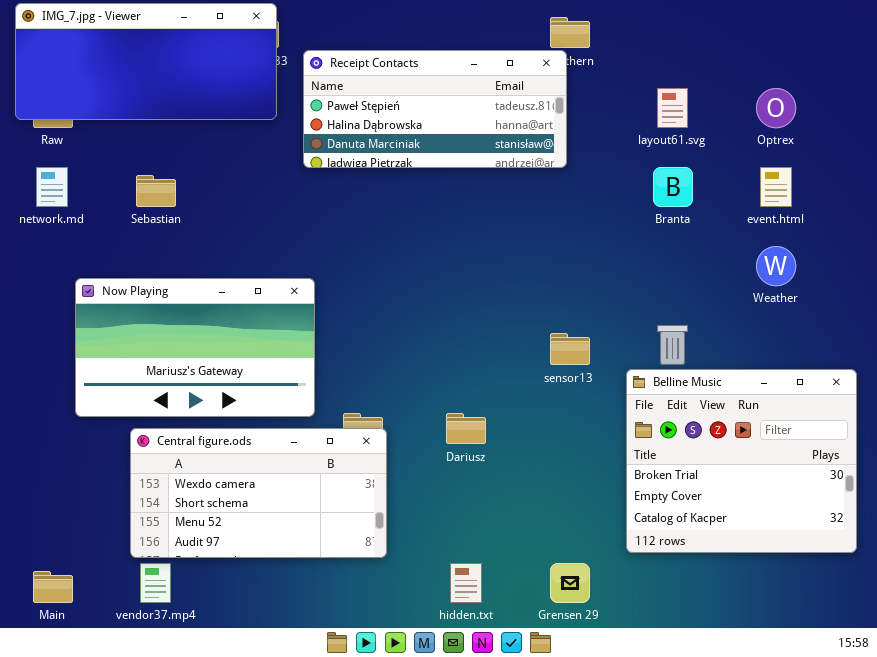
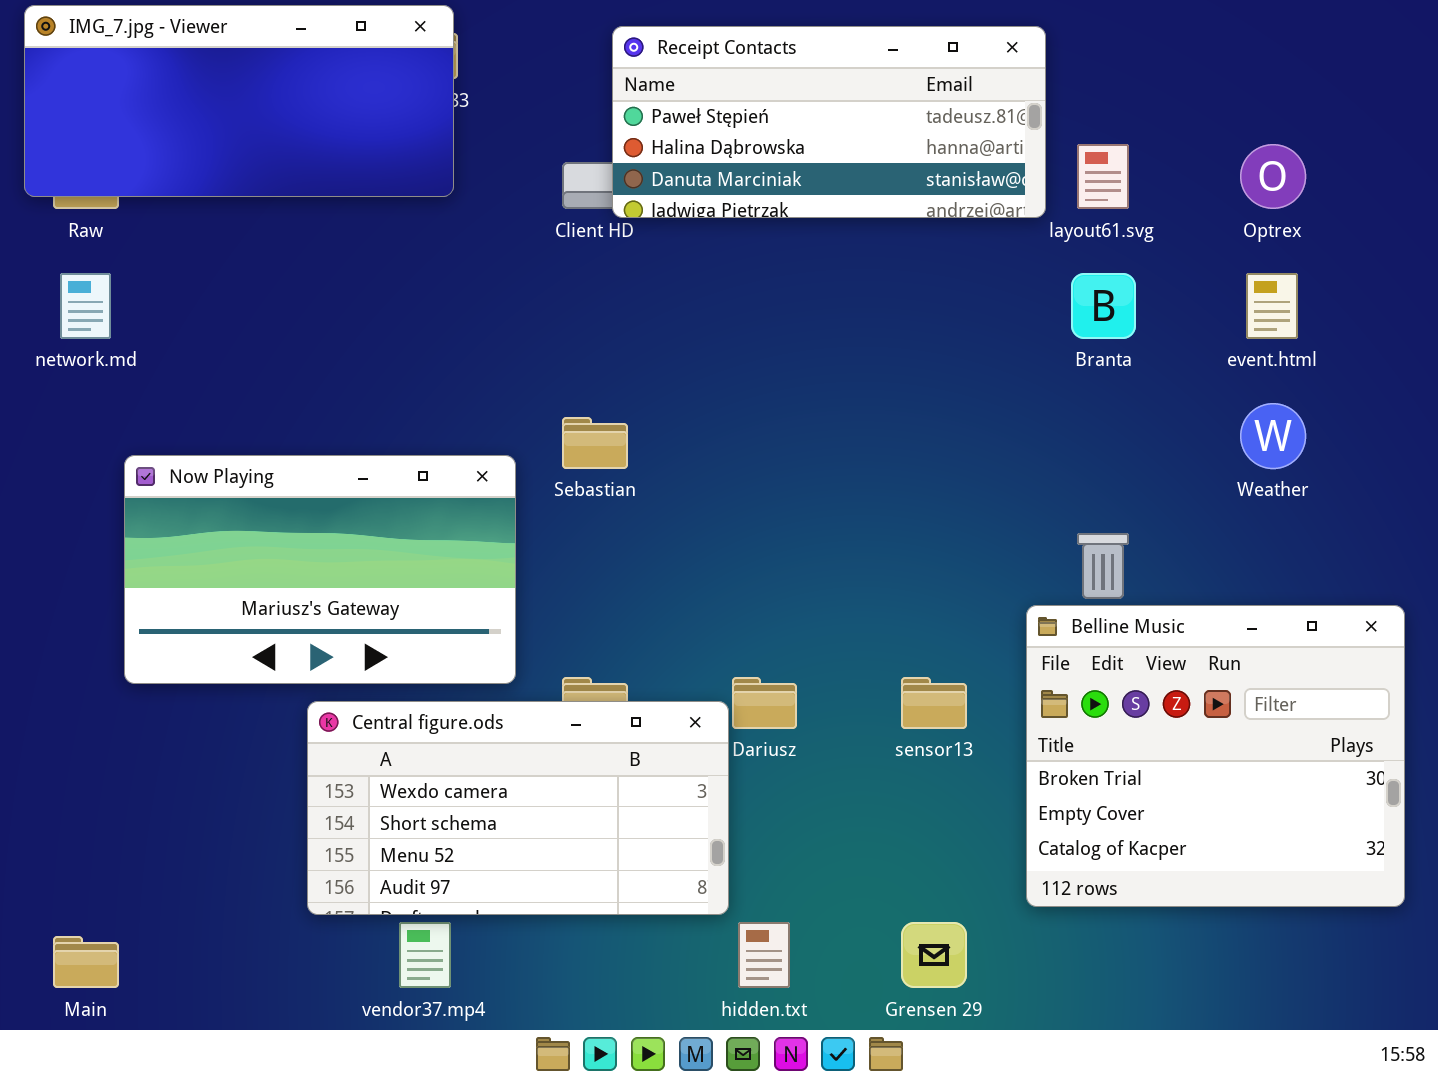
Receipt Contacts: [303,50,567,168] -> [612,26,1046,218], moved
Sebastian: [136,175,176,207] -> [562,417,628,469], moved
sensor13: [550,333,590,365] -> [901,677,967,729], moved
Central figure.ods: [130,428,387,558] -> [307,701,729,915], moved
vendor37.mp4: [140,563,171,603] -> [399,922,451,988], moved

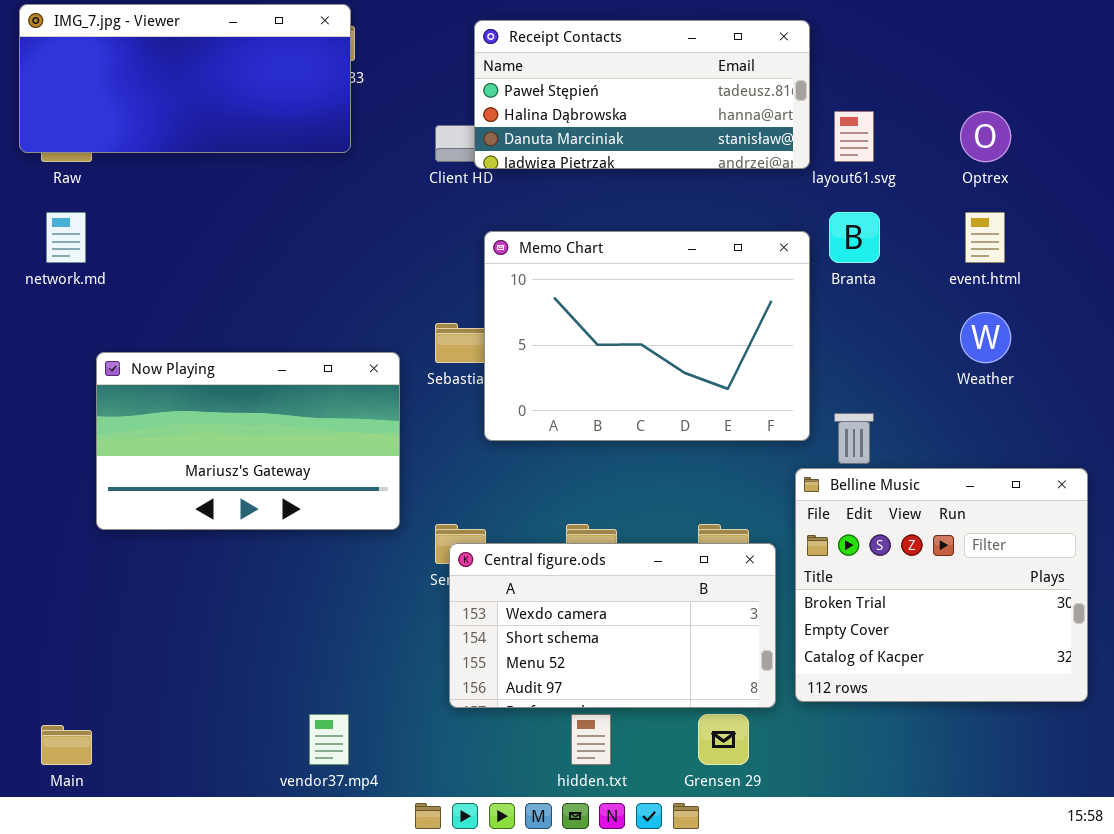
Memo Chart: none -> [484,231,810,441], opened
Central figure.ods: [307,701,729,915] -> [449,543,776,708], moved

